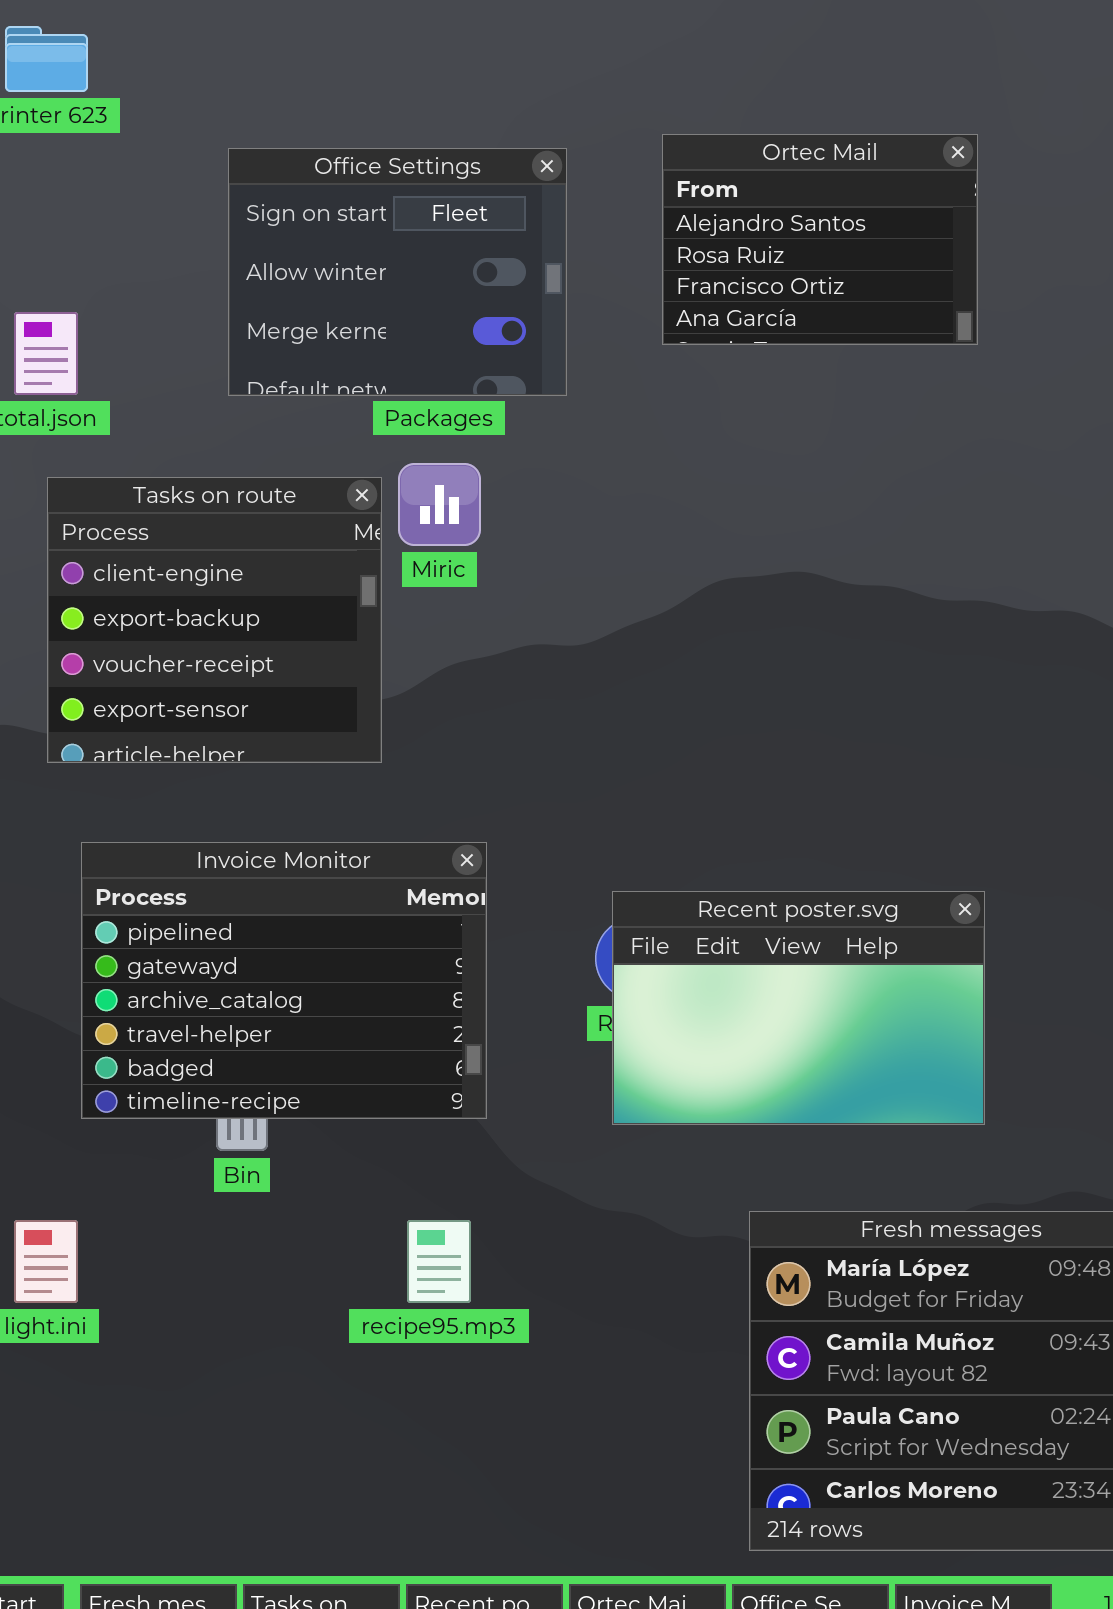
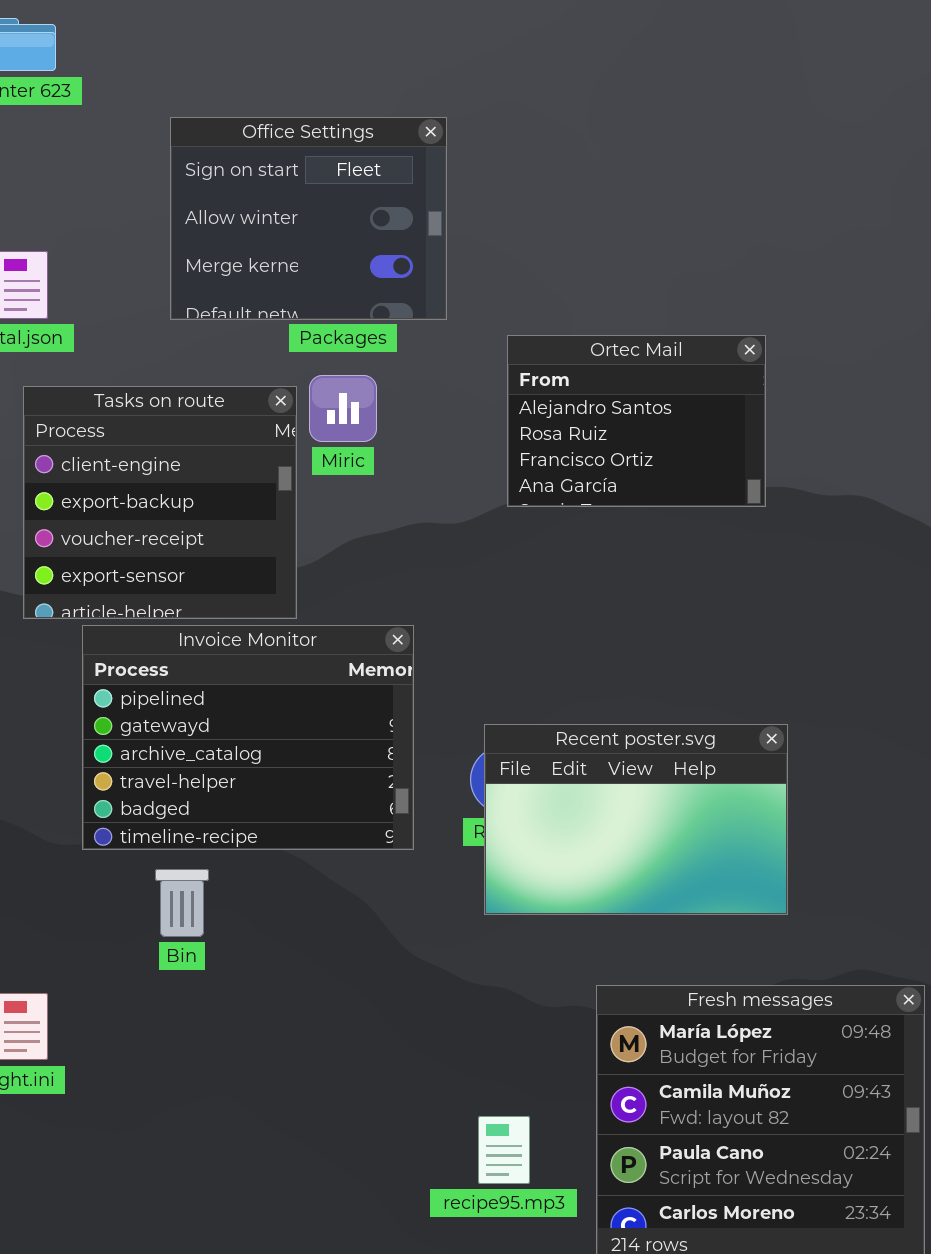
Ortec Mail: [662,134,978,345] -> [507,335,766,507], moved
Invoice Monitor: [81,842,487,1119] -> [82,625,414,850], moved
recipe95.mp3: [407,1220,471,1303] -> [478,1116,530,1184], moved

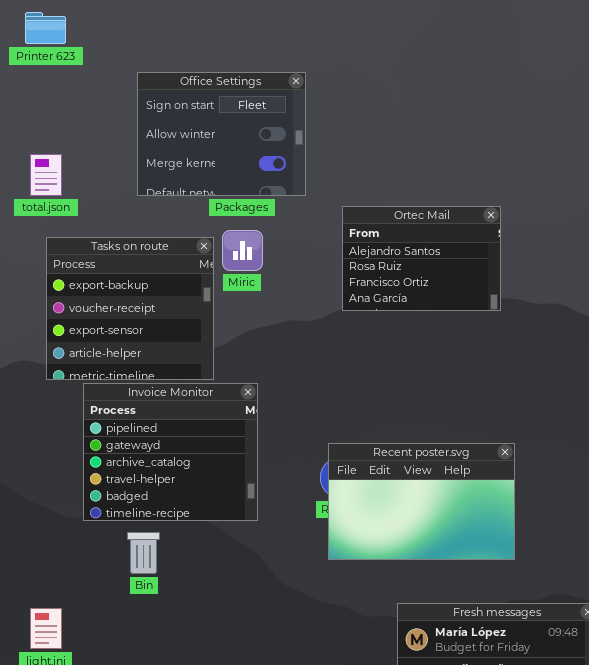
Tasks on route: [23,386,297,619] -> [46,237,214,380], scrolled down 1 row
Invoice Monitor: [82,625,414,850] -> [83,383,258,521], resized

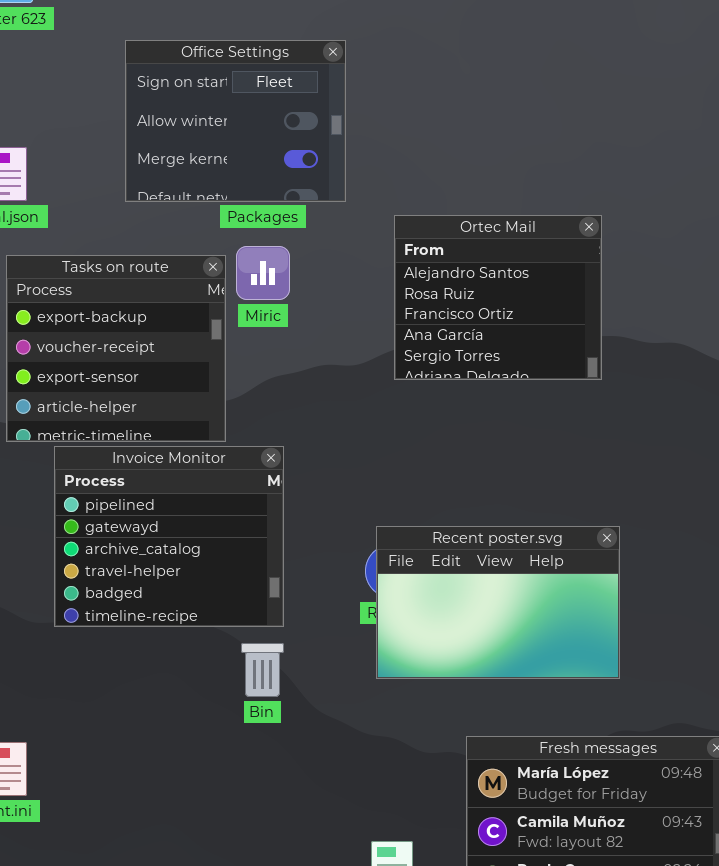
Ortec Mail: [342,206,501,311] -> [394,215,602,380], resized
Bin: [127,532,160,574] -> [241,643,284,697], moved

